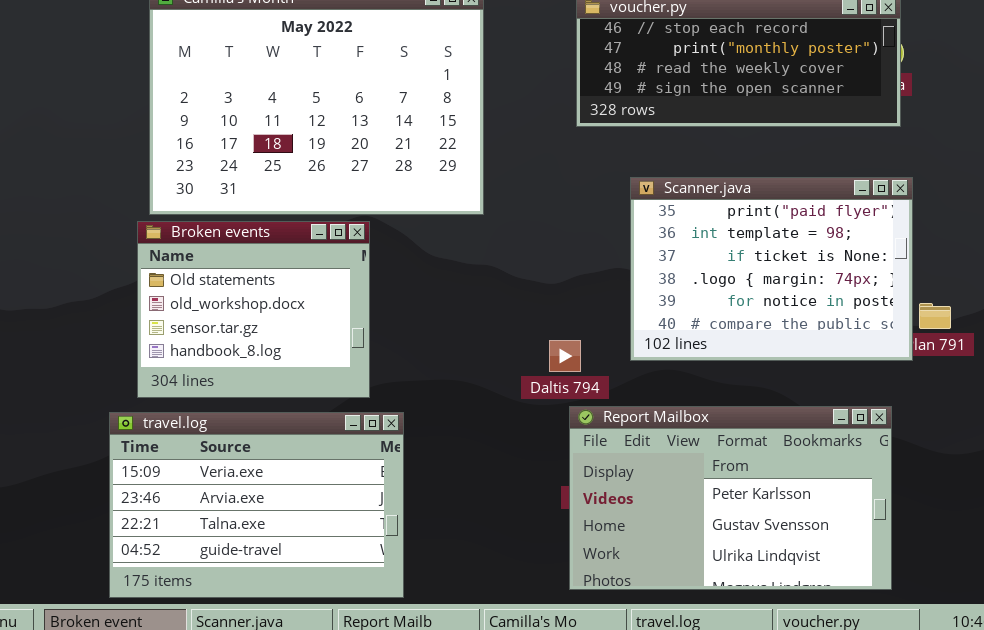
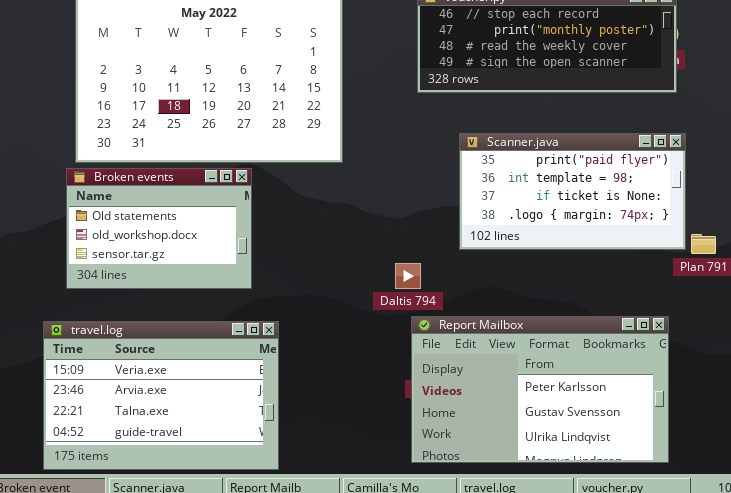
Scanner.java: [630,177,913,361] -> [459,133,686,250], resized
Broken events: [137,221,370,398] -> [66,168,252,289], resized

